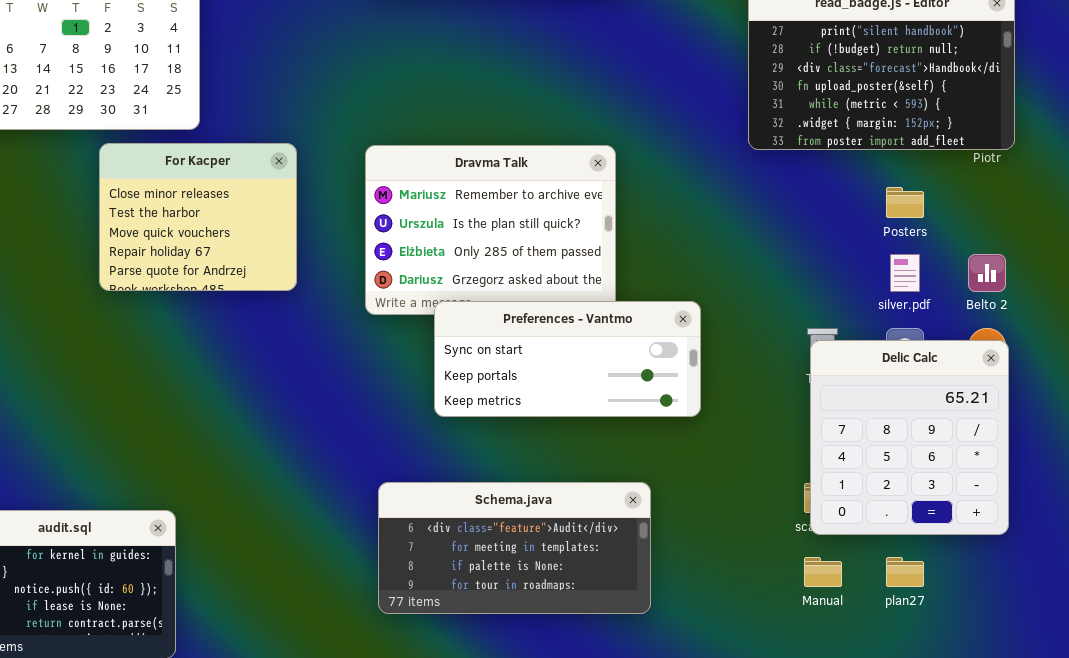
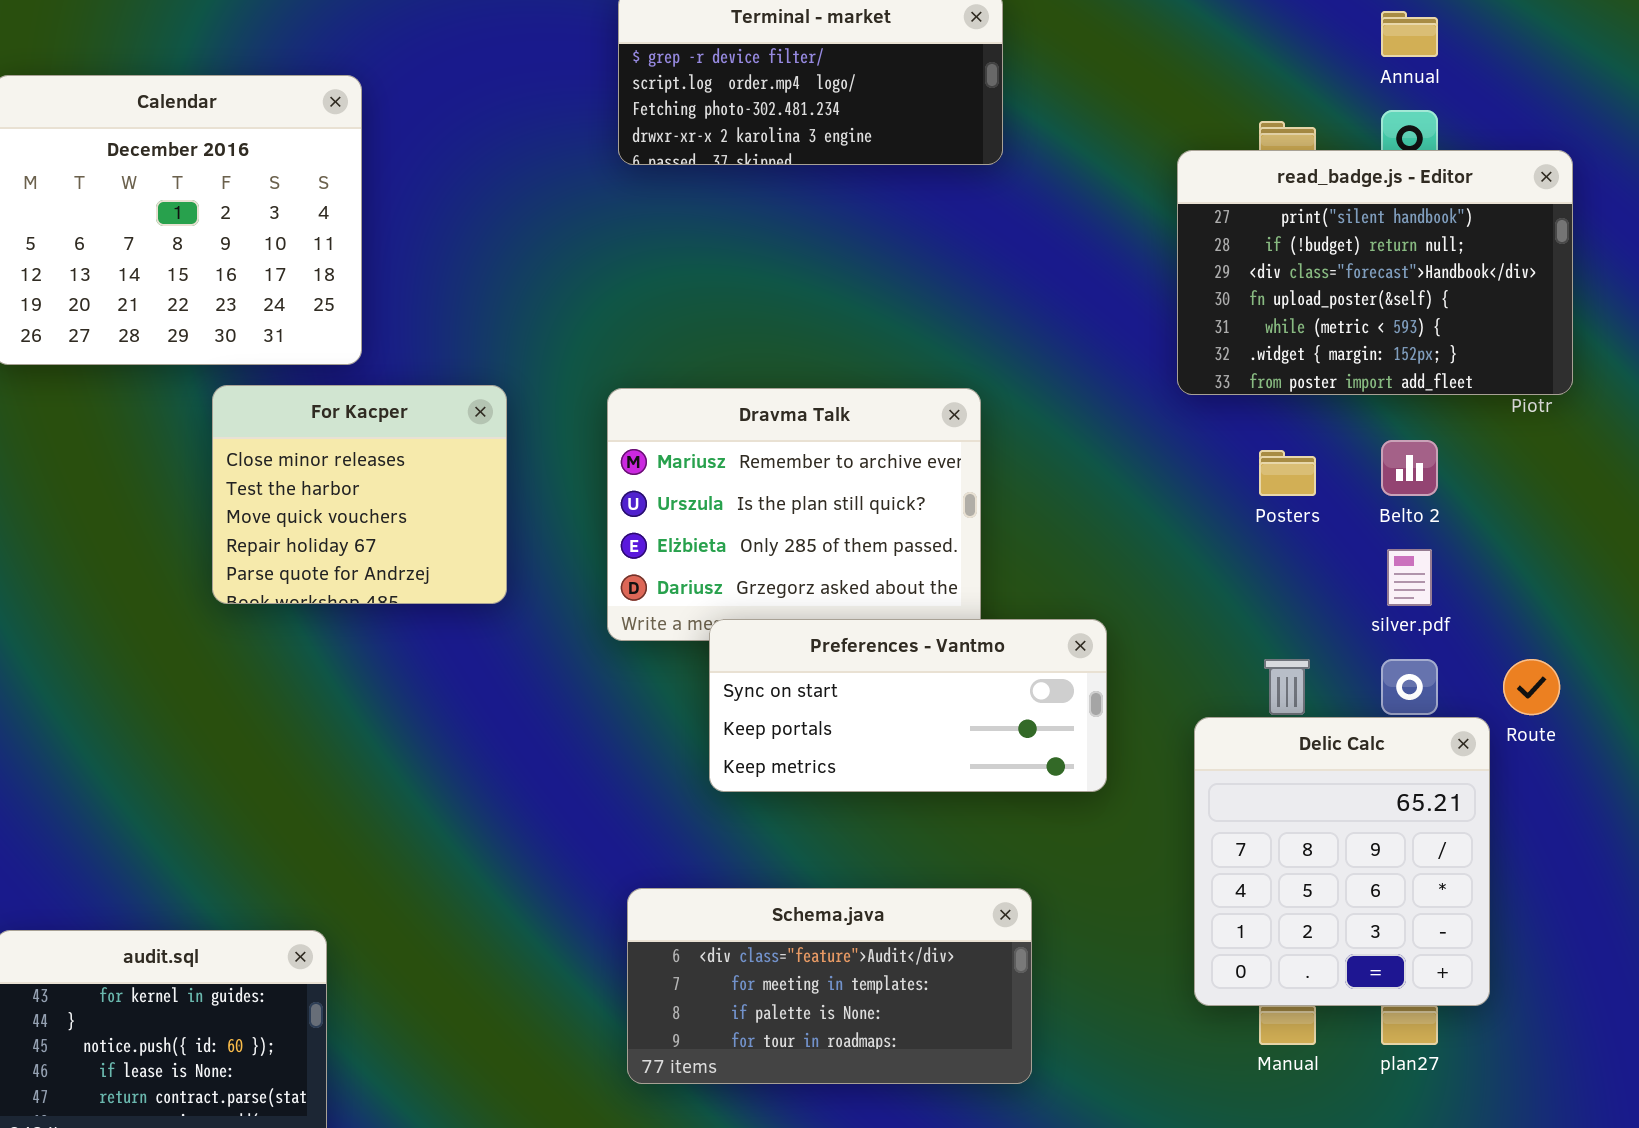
Posters: [886,187,924,218] -> [1259,450,1316,496], moved
Belto 2: [968,254,1006,292] -> [1381,440,1438,496], moved
Delic Calc: [810,340,1009,535] -> [1194,717,1490,1006], moved

